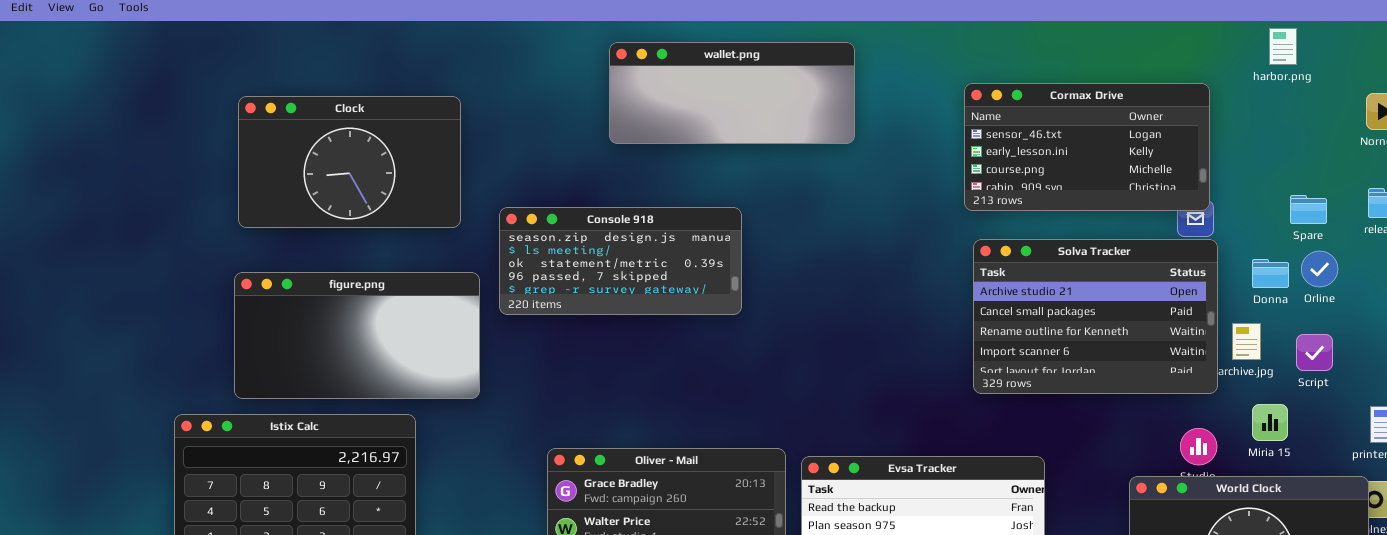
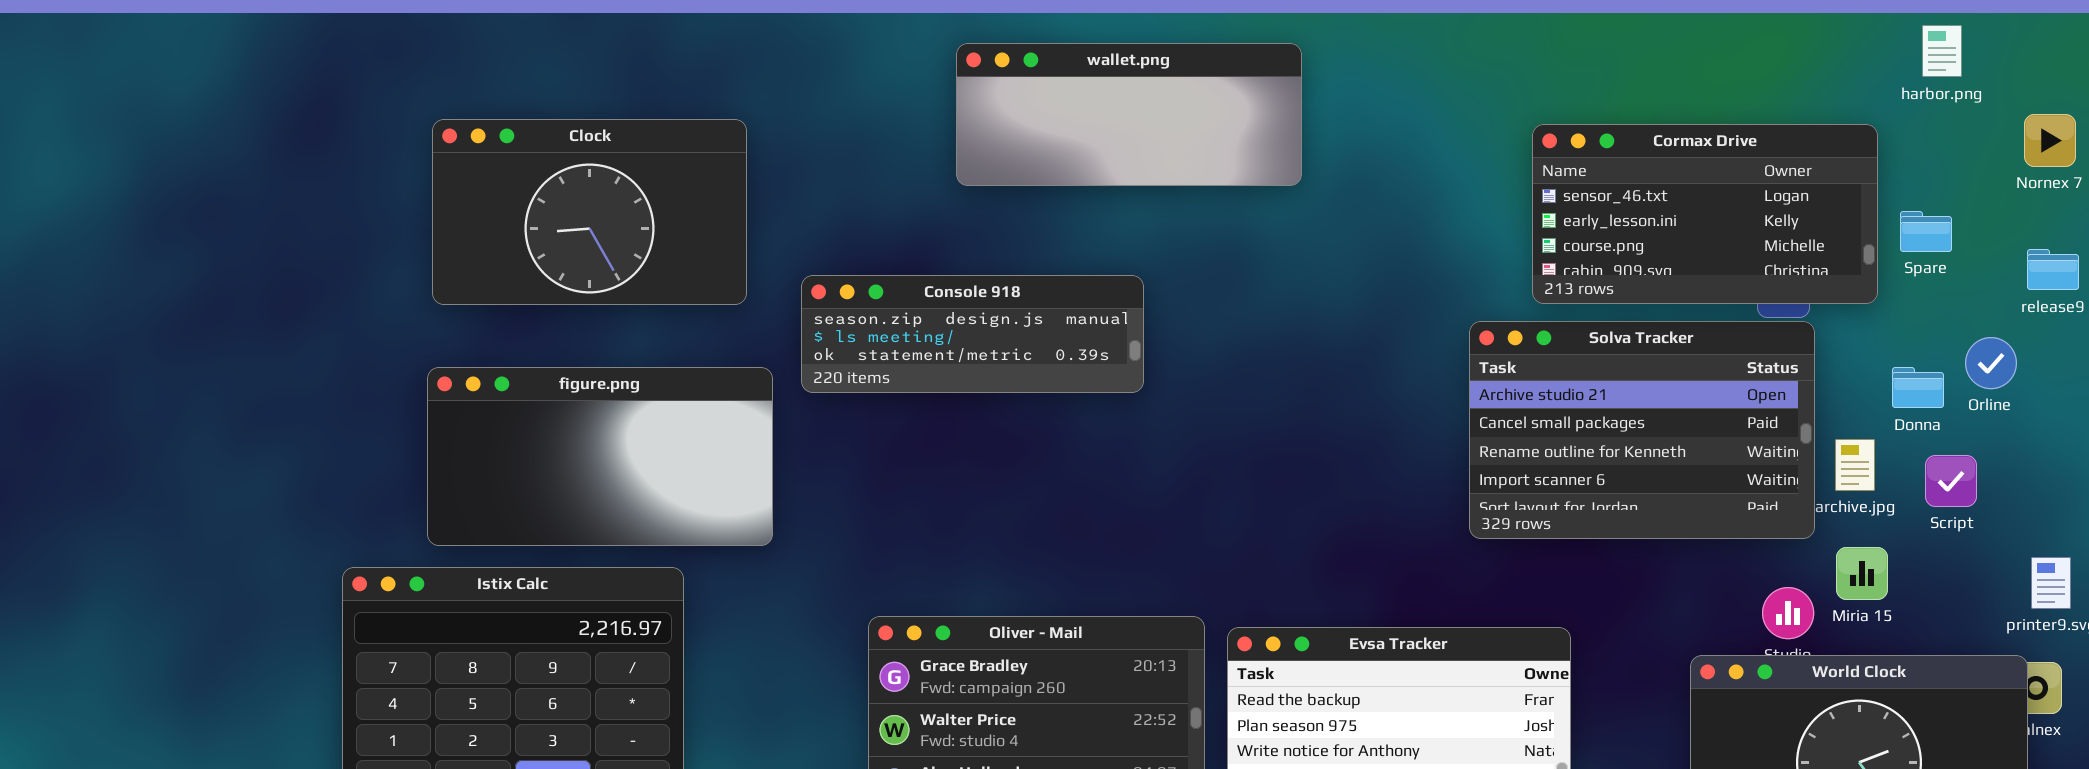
harbor.png: [1269,28,1297,65] -> [1922,25,1962,77], moved
Cormax Drive: [964,83,1210,211] -> [1532,124,1878,304], moved
Spare: [1290,195,1327,224] -> [1900,211,1952,252], moved
Console 918: [499,207,742,315] -> [801,275,1144,393], resized
Orline: [1301,251,1338,287] -> [1965,337,2017,389], moved
Donna: [1252,259,1289,288] -> [1892,367,1944,408], moved
Miria 15: [1252,404,1288,441] -> [1836,547,1888,600], moved

